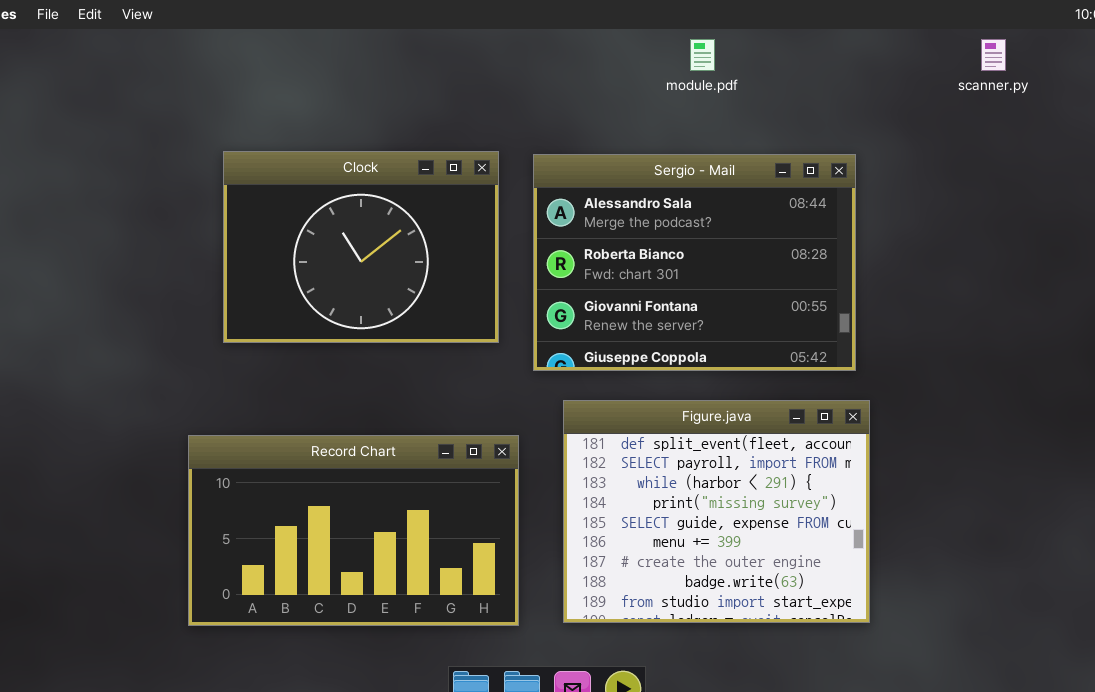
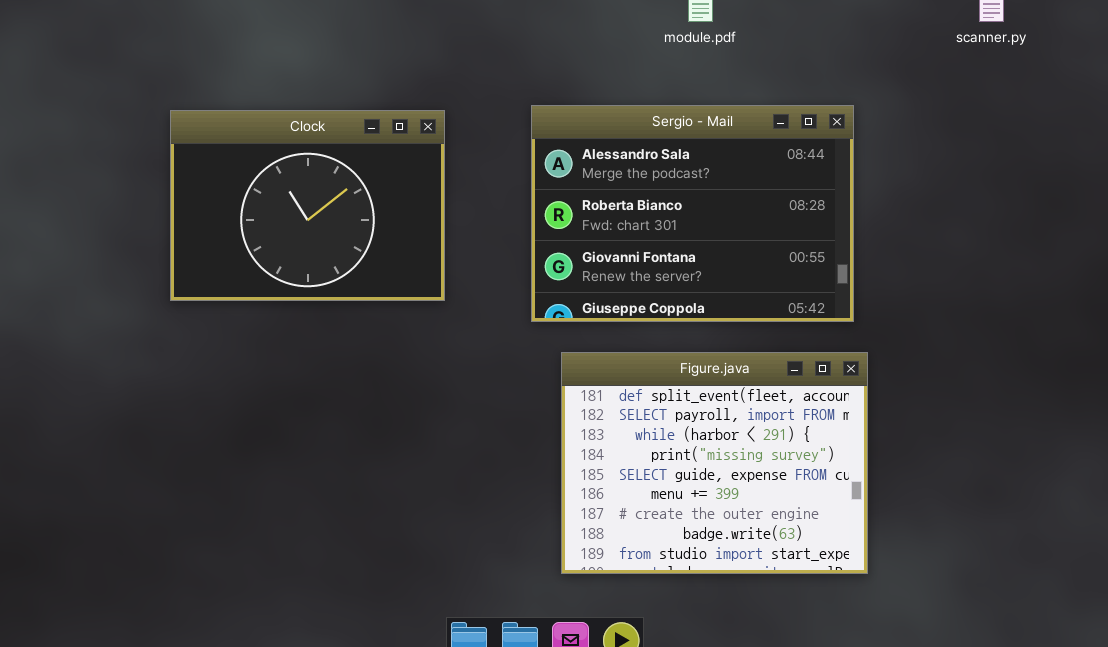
Clock: [223,151,499,343] -> [170,110,445,301], moved
Record Chart: [188,435,519,626] -> none, closed

